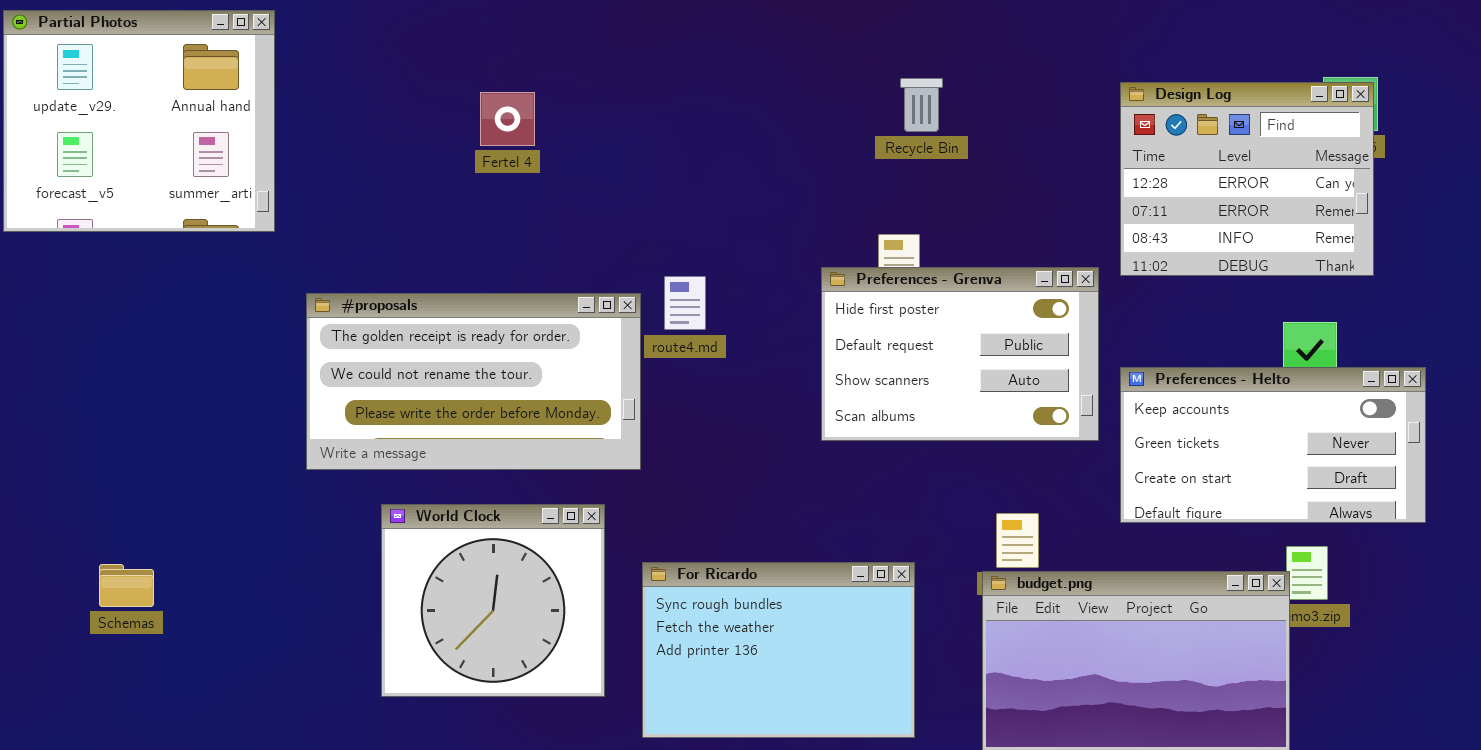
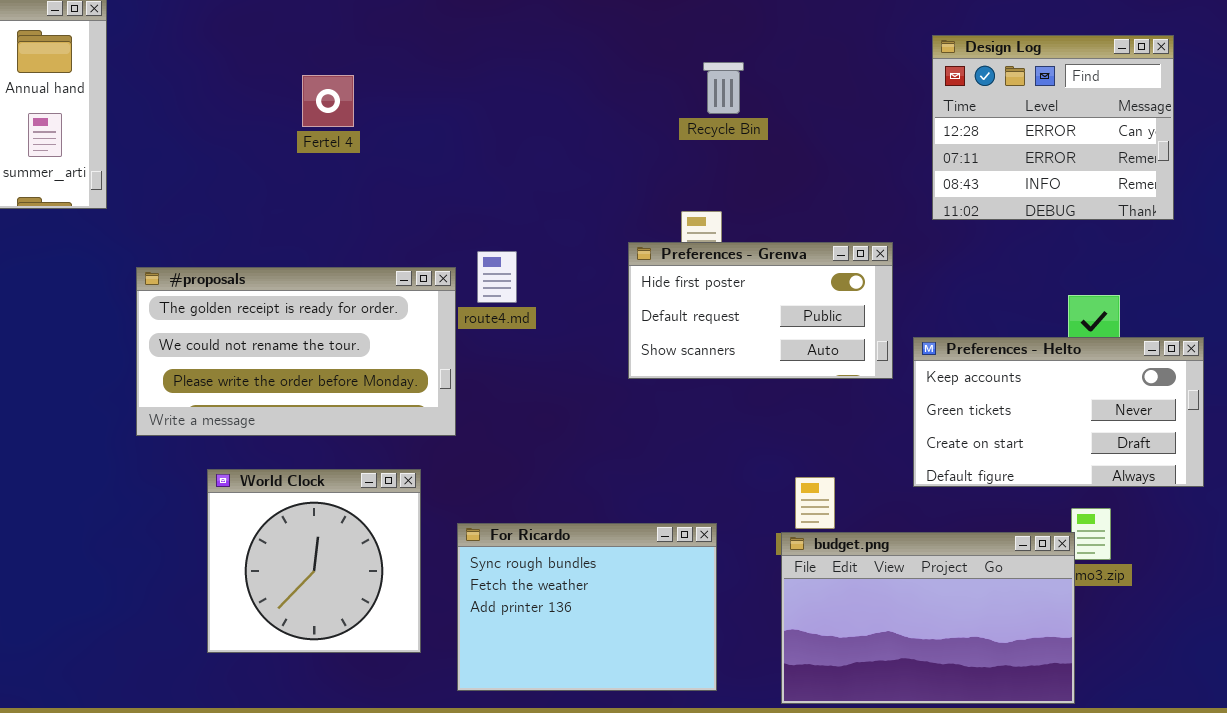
Design Log: [1120,82,1374,276] -> [932,35,1174,220], moved
Preferences - Grenva: [821,267,1099,441] -> [628,242,893,379], resized

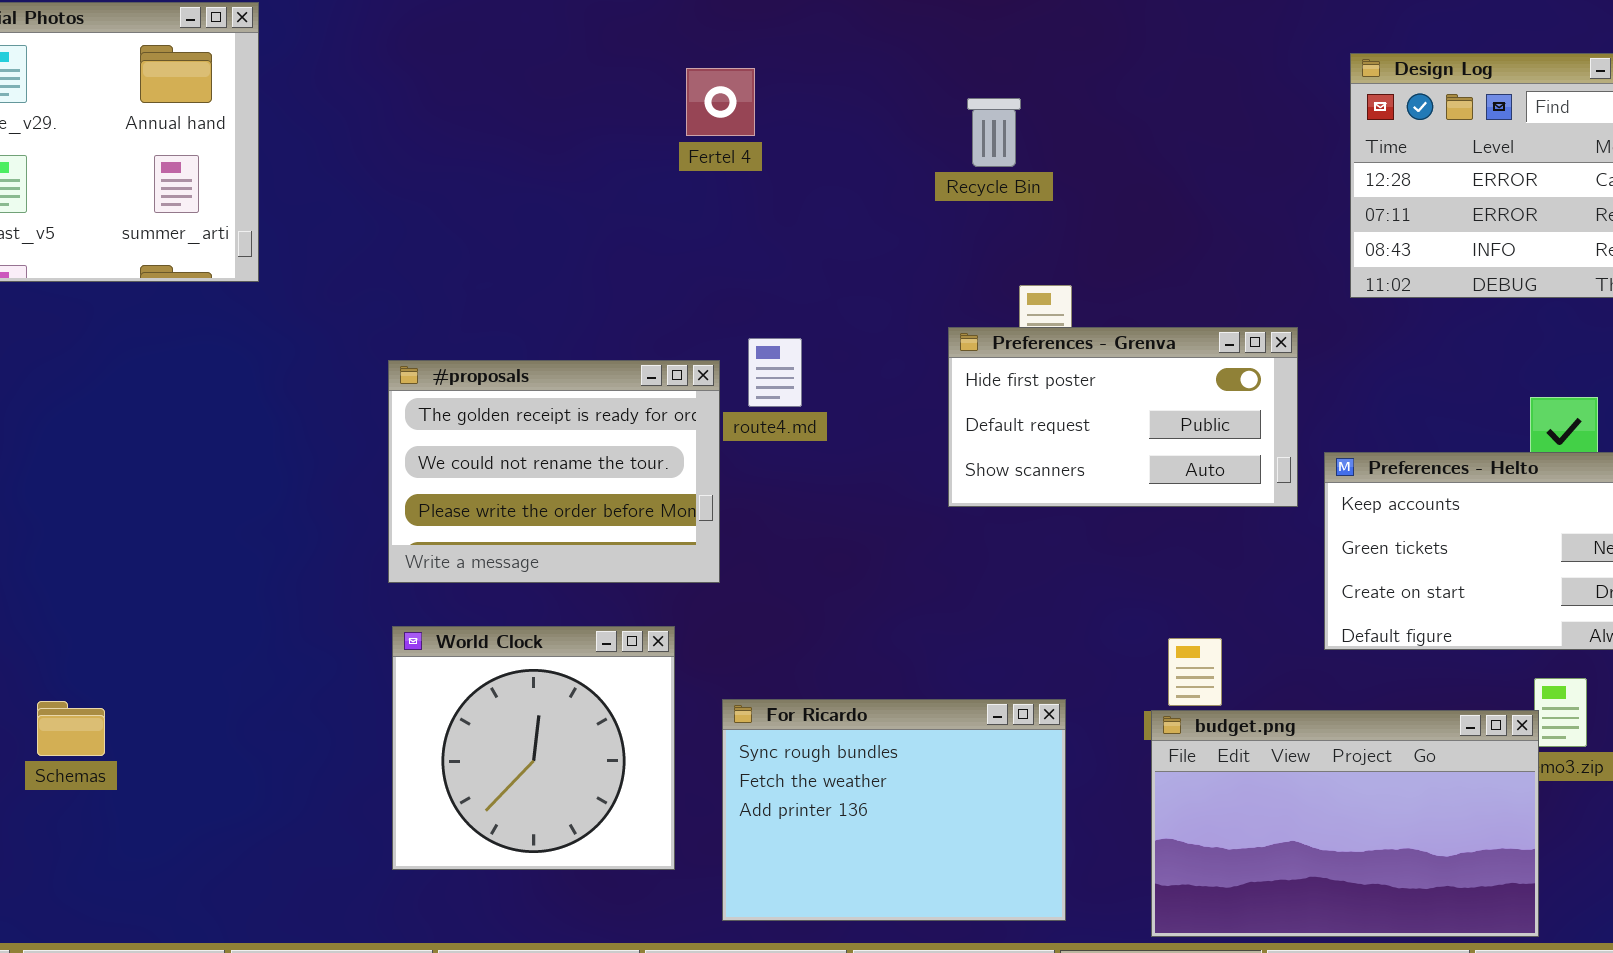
Recycle Bin: [703,62,744,114] -> [967,98,1021,167], moved
Fertel 4: [302,75,354,127] -> [686,68,755,136], moved
#proposals: [136,267,456,436] -> [388,360,720,583], resized

